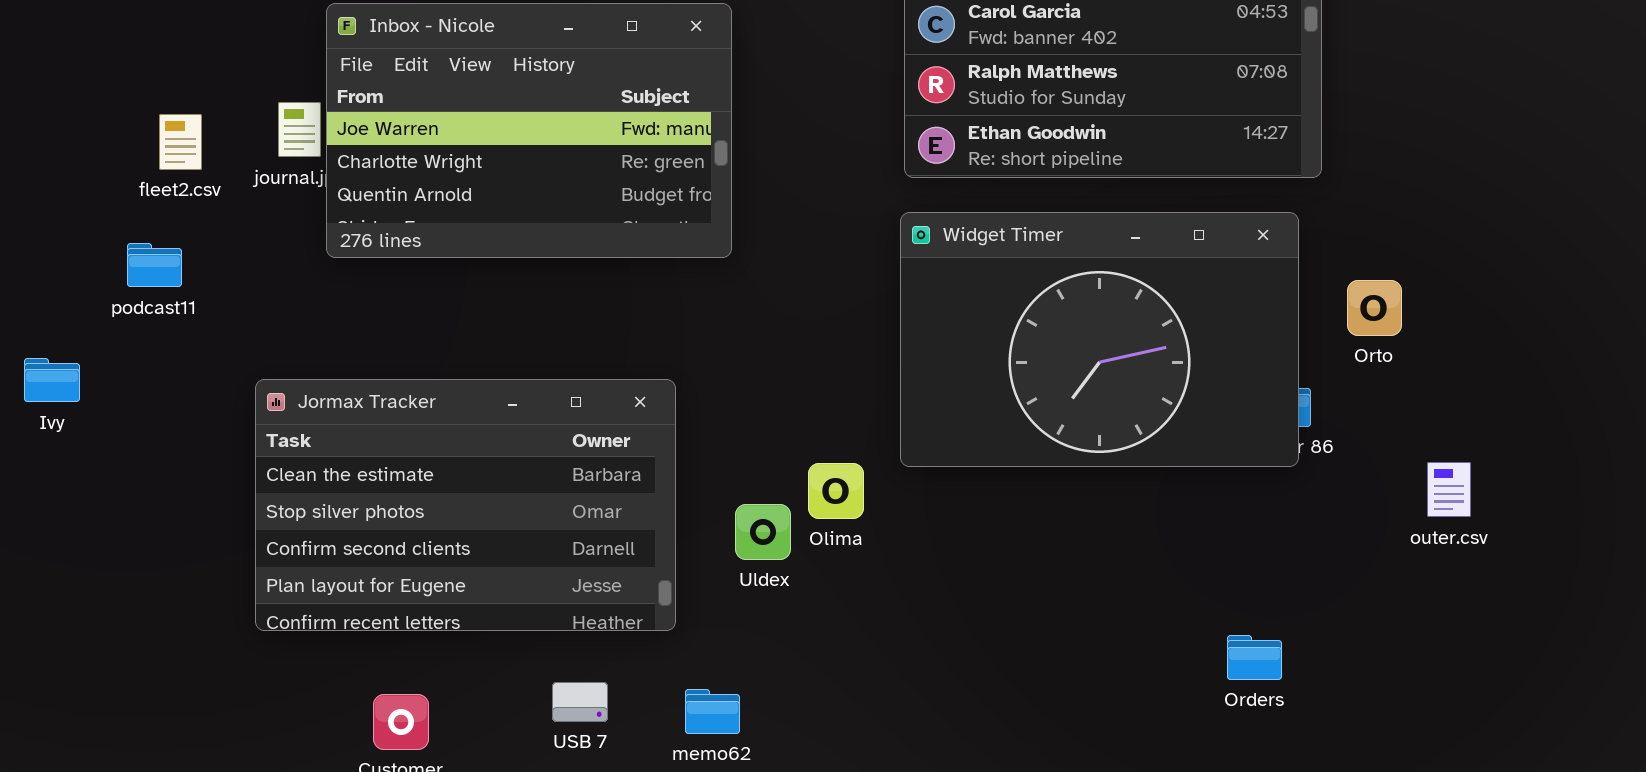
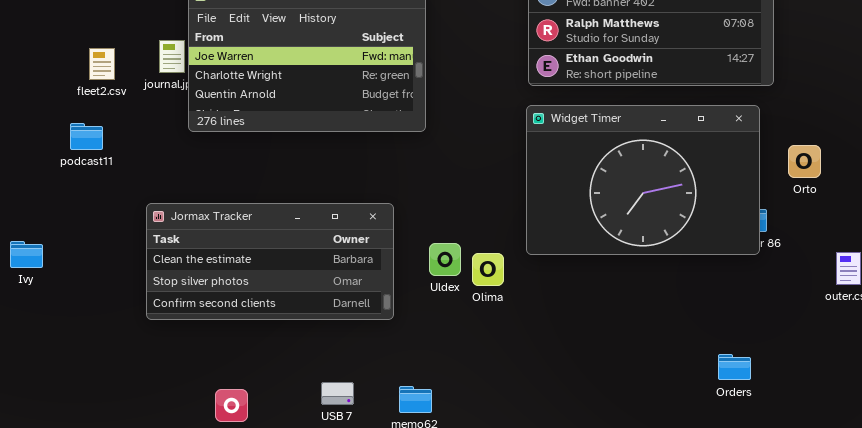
Ivy: [24,358,80,402] -> [10,241,43,268], moved
Jormax Tracker: [255,379,676,631] -> [146,203,394,320], resized
Uldex: [735,504,791,560] -> [429,243,461,276], moved

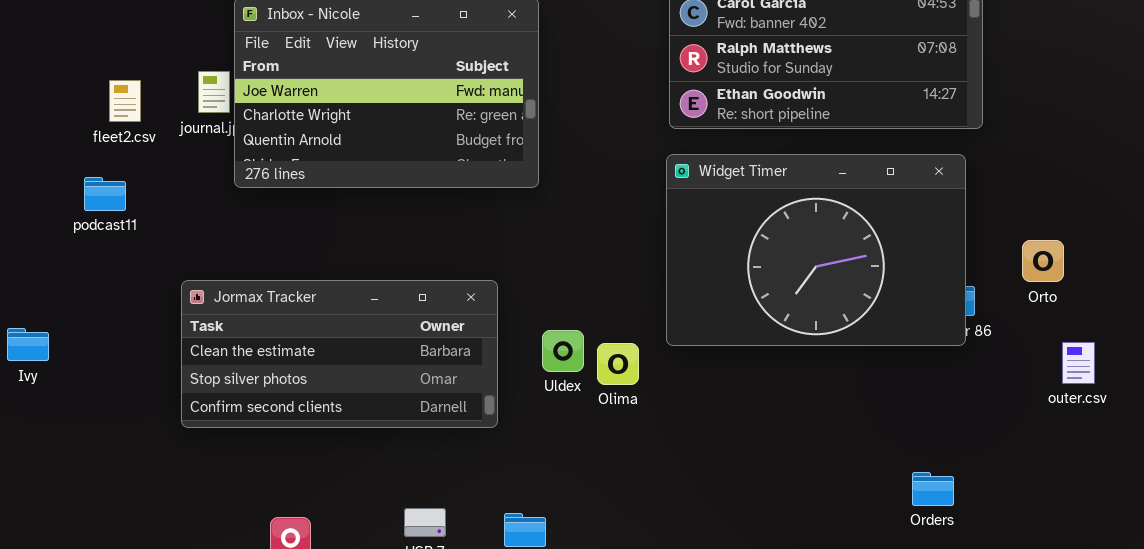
Orto: [788,145,821,178] -> [1022,240,1064,282], moved

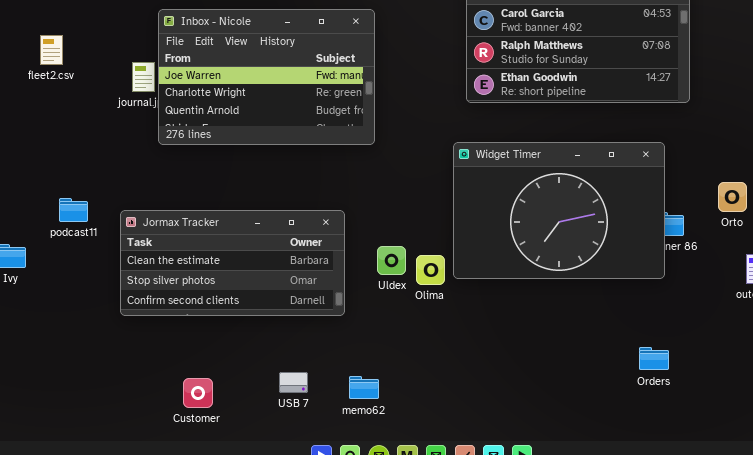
fleet2.csv: [109,80,141,122] -> [40,35,63,65], moved
Widget Timer: [666,154,966,346] -> [453,142,665,279], moved
podcast11: [84,177,126,211] -> [59,198,88,222], moved

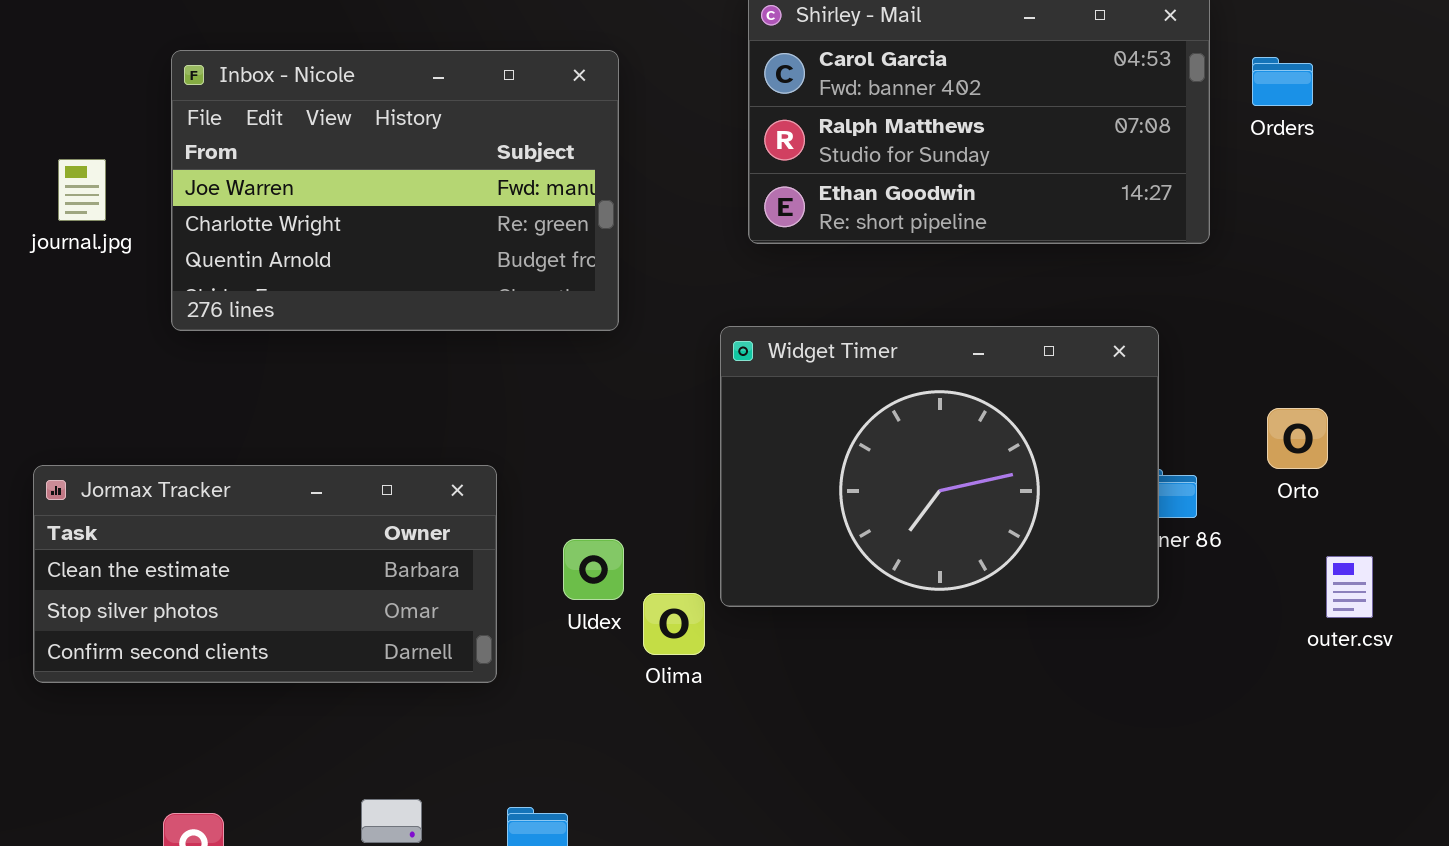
Inbox - Nicole: [158,9,375,145] -> [171,50,619,331], moved
Olima: [416,255,445,285] -> [643,593,705,655], moved
Orders: [639,347,669,370] -> [1252,57,1313,106], moved

